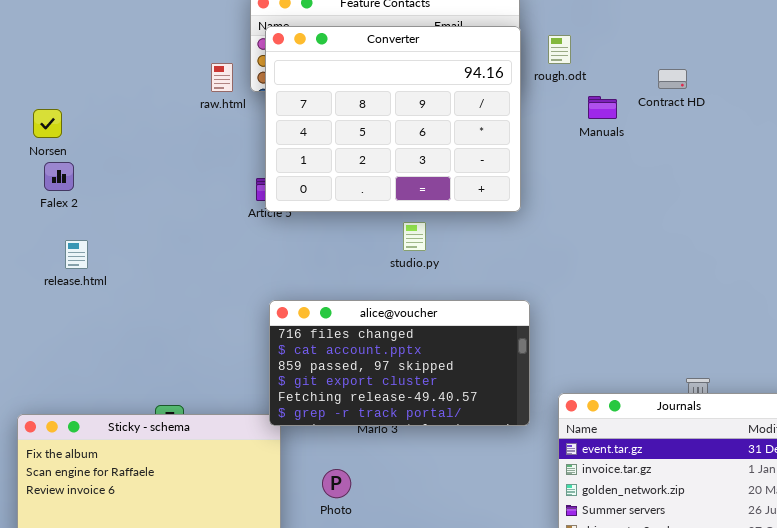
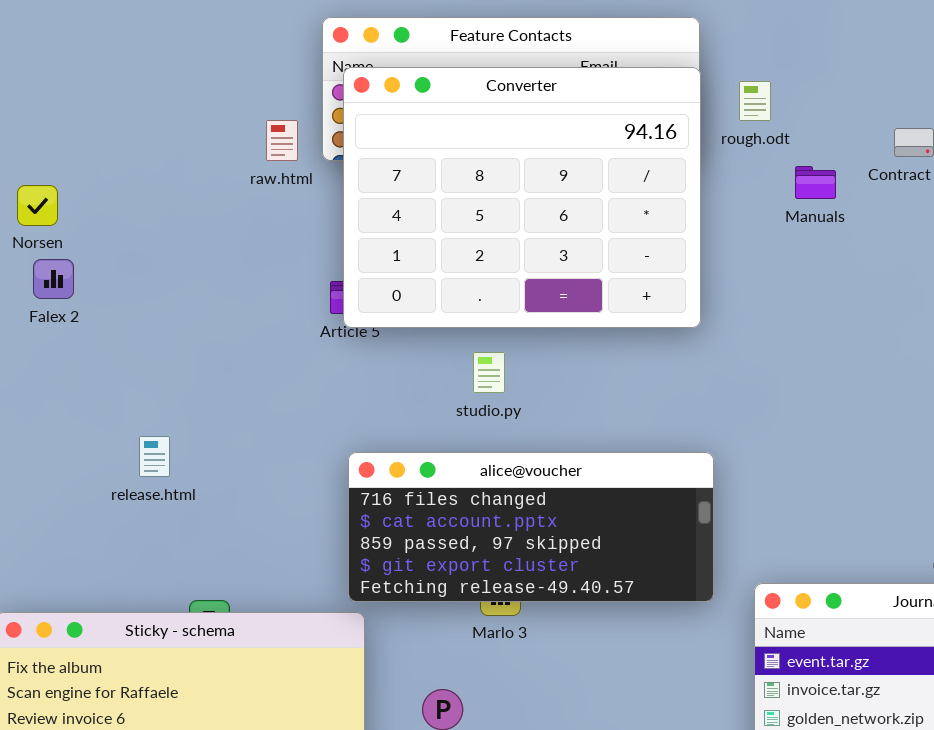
studio.py: [403,222,426,251] -> [473,352,505,393], moved
release.html: [65,240,88,269] -> [139,436,170,477], moved
alice@voucher: [269,300,530,426] -> [348,452,714,602], resized

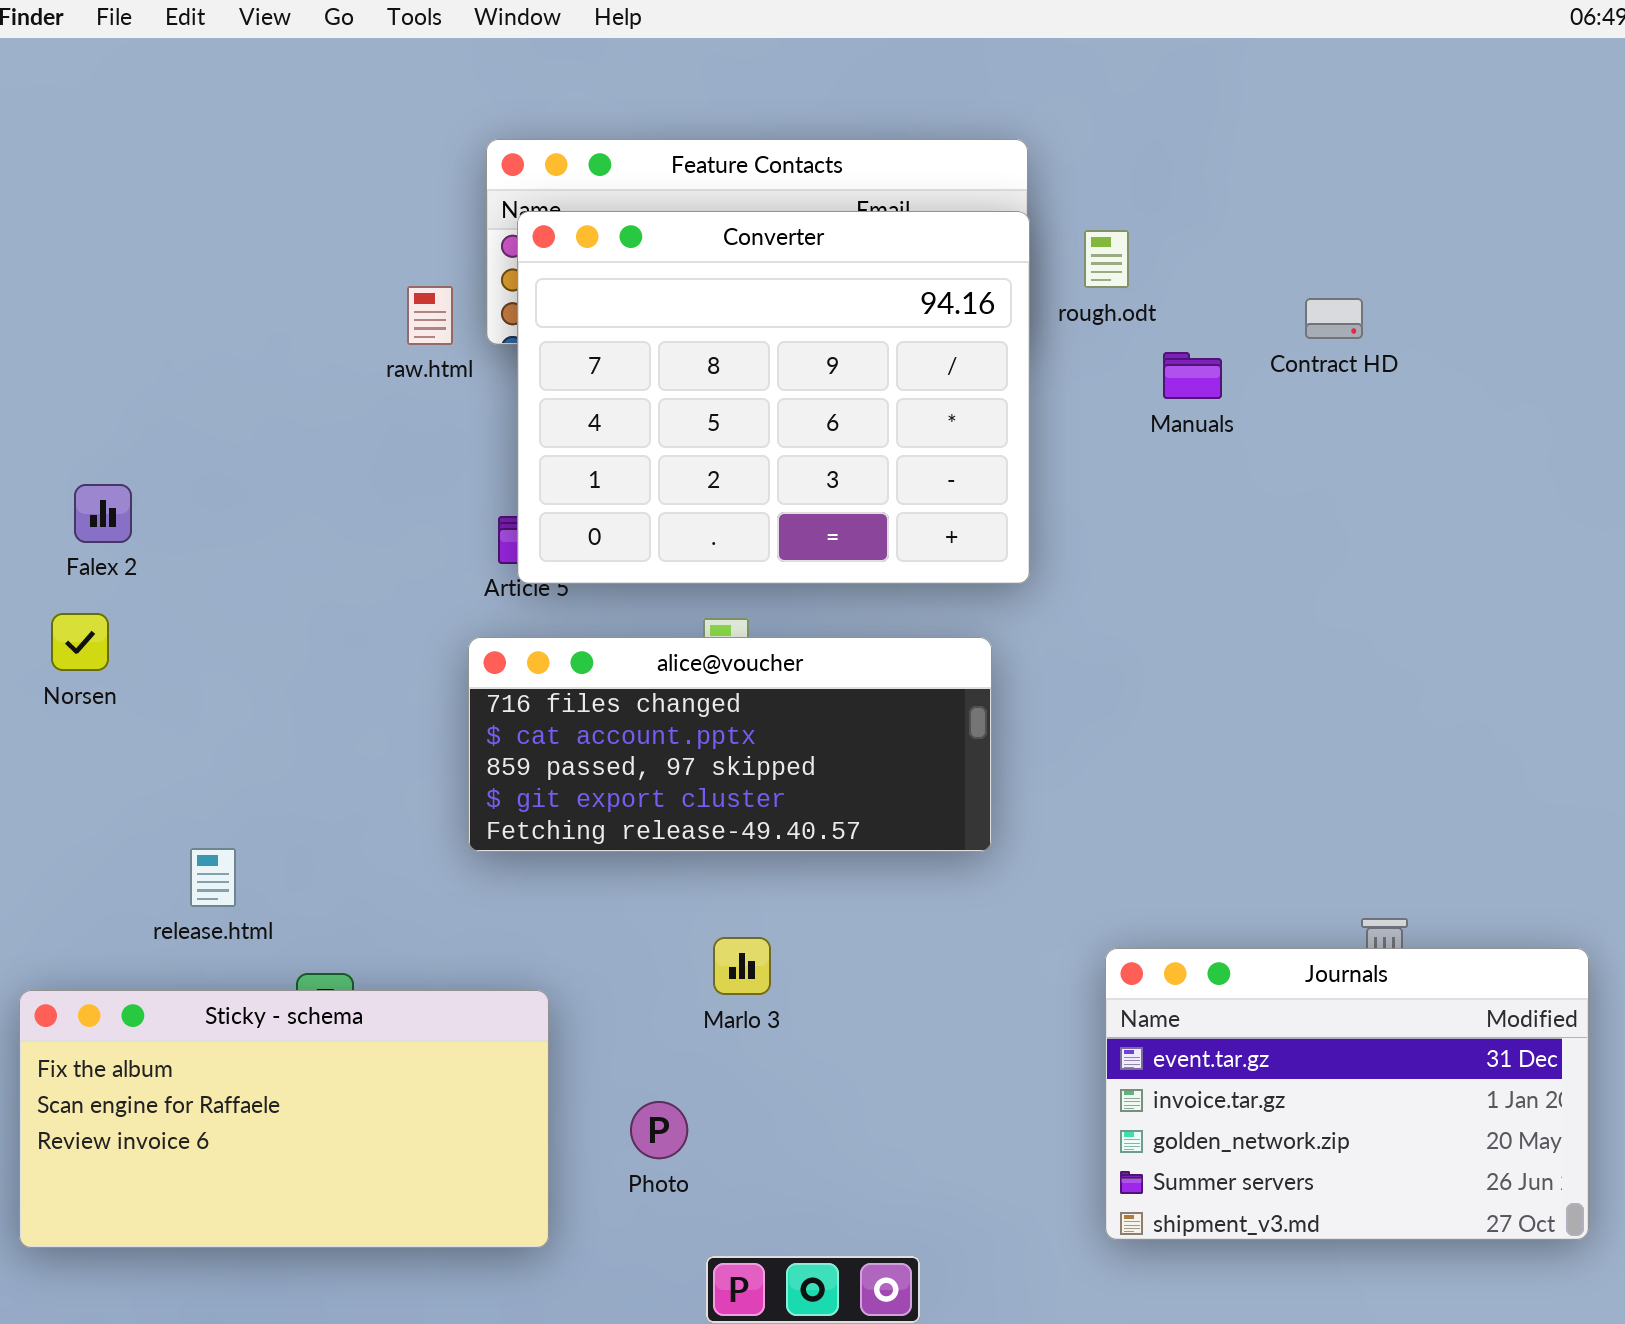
Norsen: [17,185,58,226] -> [51,613,109,671], moved
release.html: [139,436,170,477] -> [190,848,236,907], moved
alice@voucher: [348,452,714,602] -> [468,637,992,852], moved

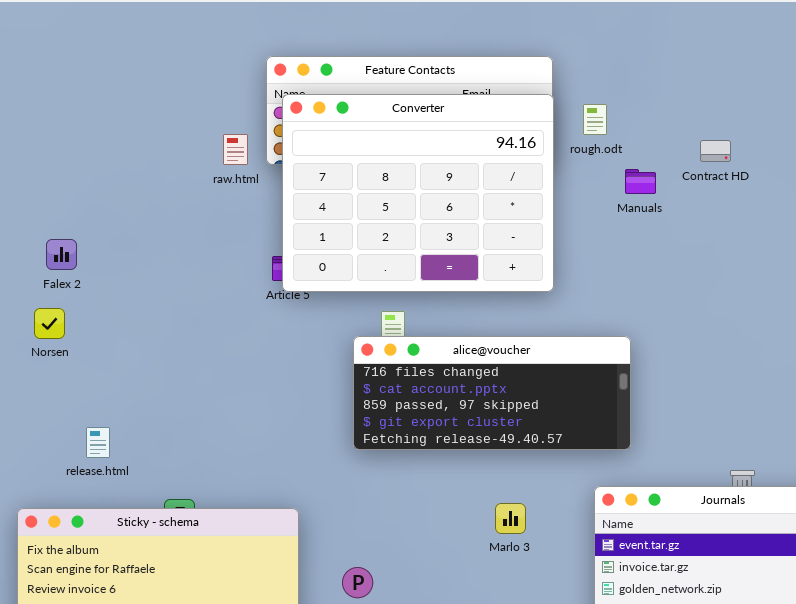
alice@voucher: [468,637,992,852] -> [353,336,631,450], moved
release.html: [190,848,236,907] -> [86,427,110,458], moved
Marlo 3: [713,937,771,995] -> [495,503,526,534], moved

